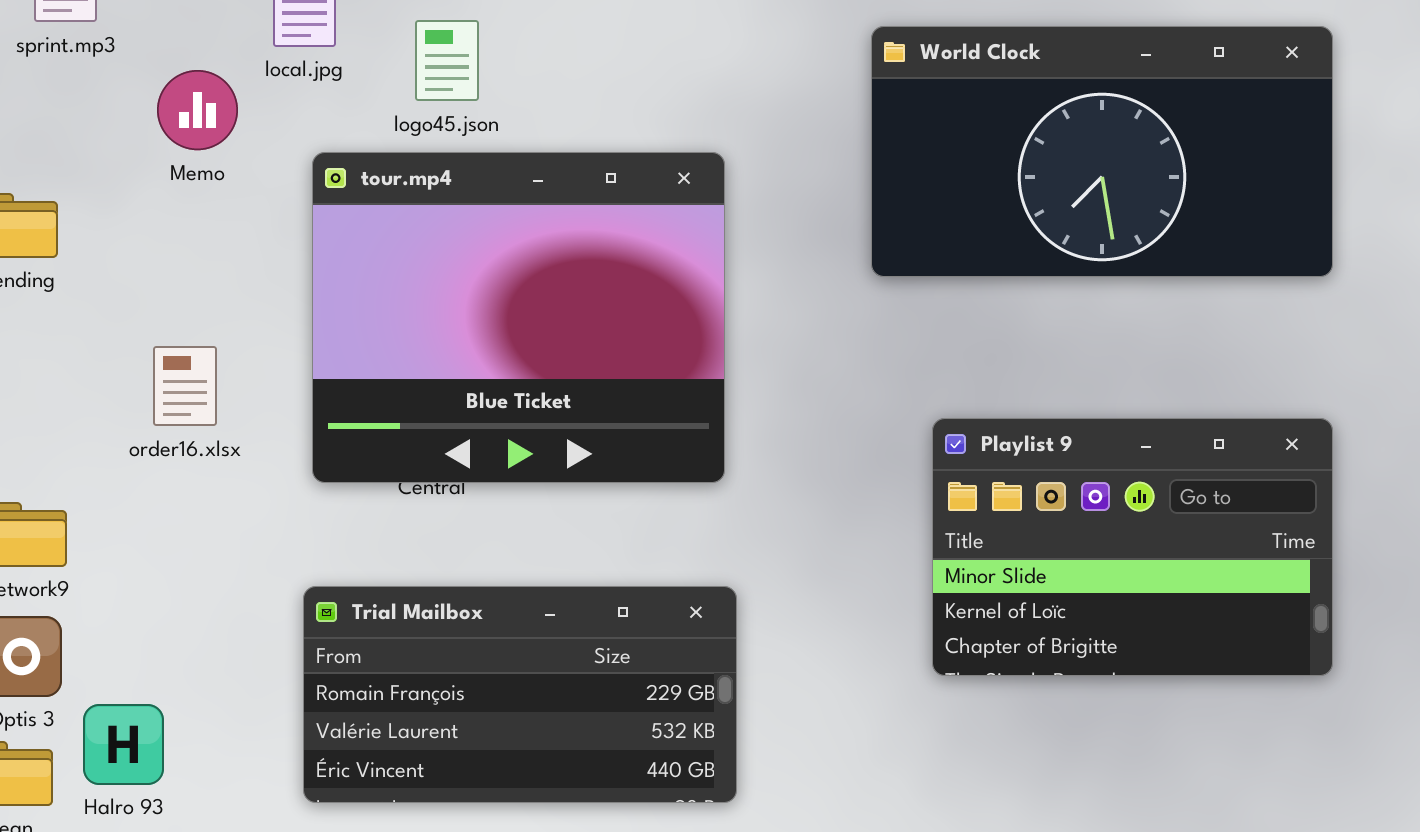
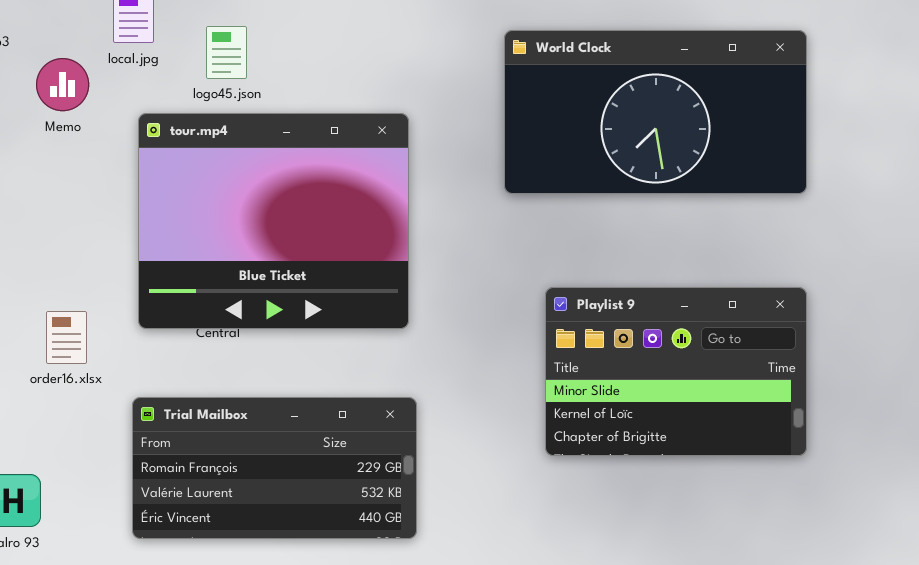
order16.xlsx: [153,346,217,426] -> [46,311,87,364], moved

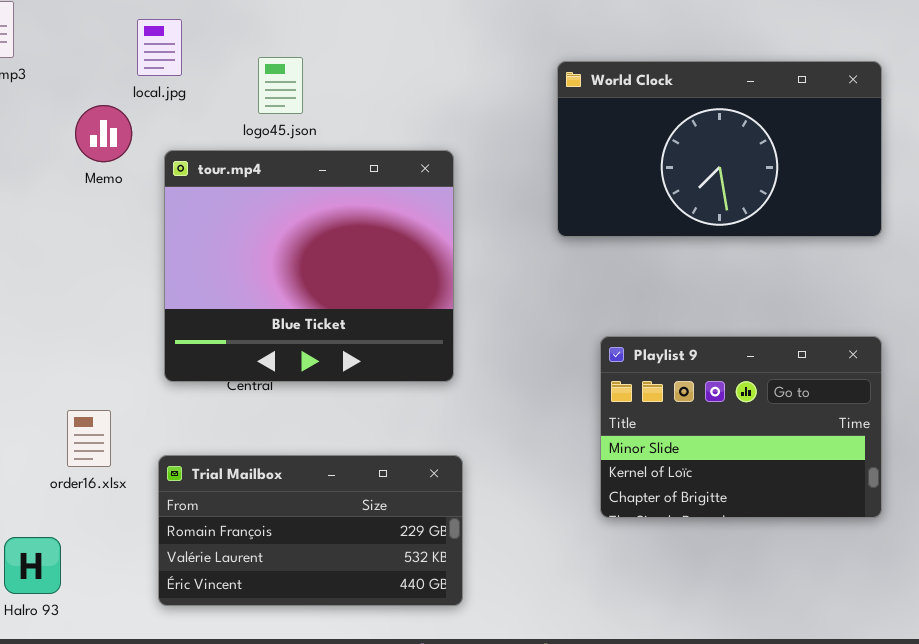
logo45.json: [206,26,247,79] -> [258,57,303,114], moved
Memo: [36,58,89,111] -> [75,105,132,162], moved
order16.xlsx: [46,311,87,364] -> [67,410,111,467], moved

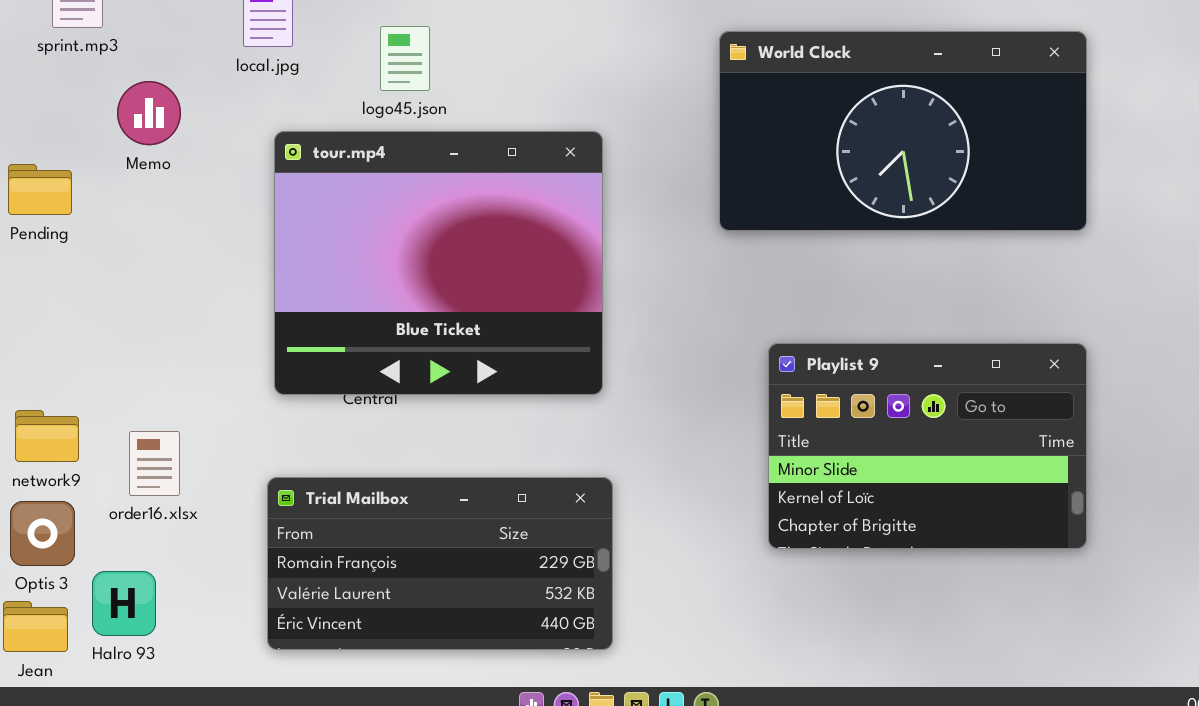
Memo: [75,105,132,162] -> [117,81,181,145], moved
order16.xlsx: [67,410,111,467] -> [129,431,180,496], moved

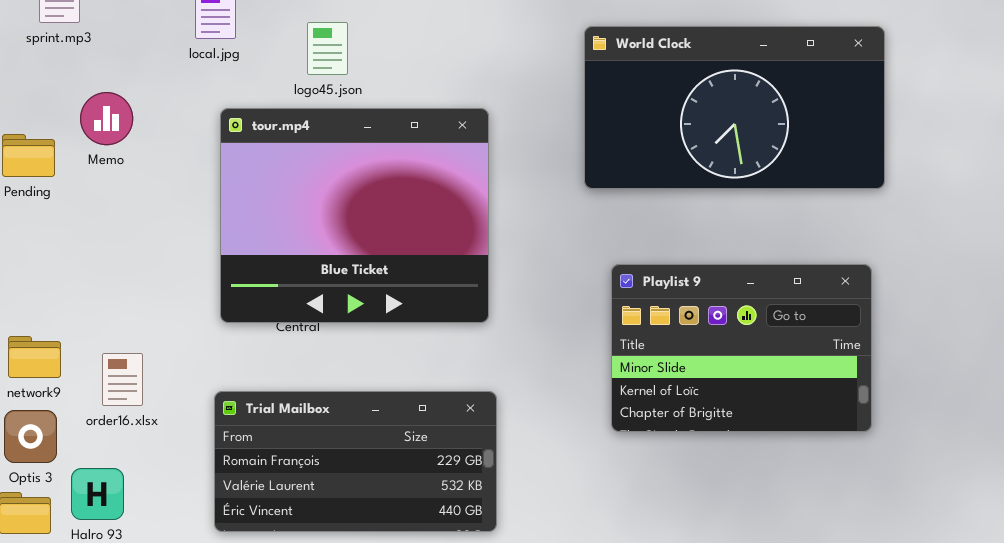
Memo: [117,81,181,145] -> [80,92,133,145], moved
Playlist 9: [768,343,1087,549] -> [611,264,872,432], moved

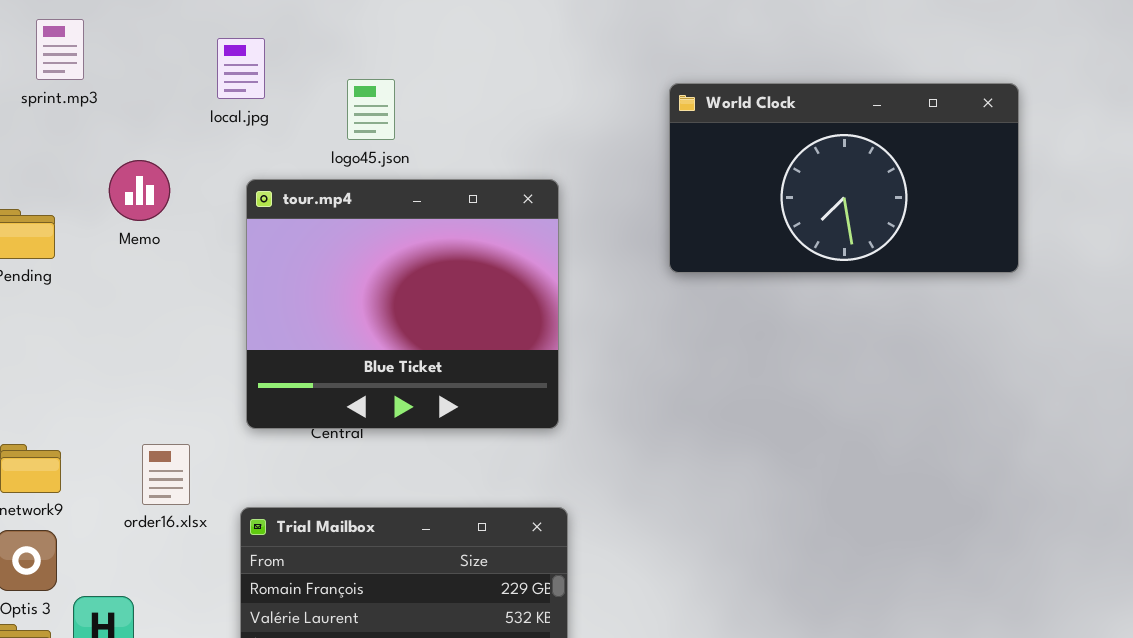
Memo: [80,92,133,145] -> [109,160,170,221], moved
Playlist 9: [611,264,872,432] -> none, closed
order16.xlsx: [102,353,143,406] -> [142,444,190,505], moved

